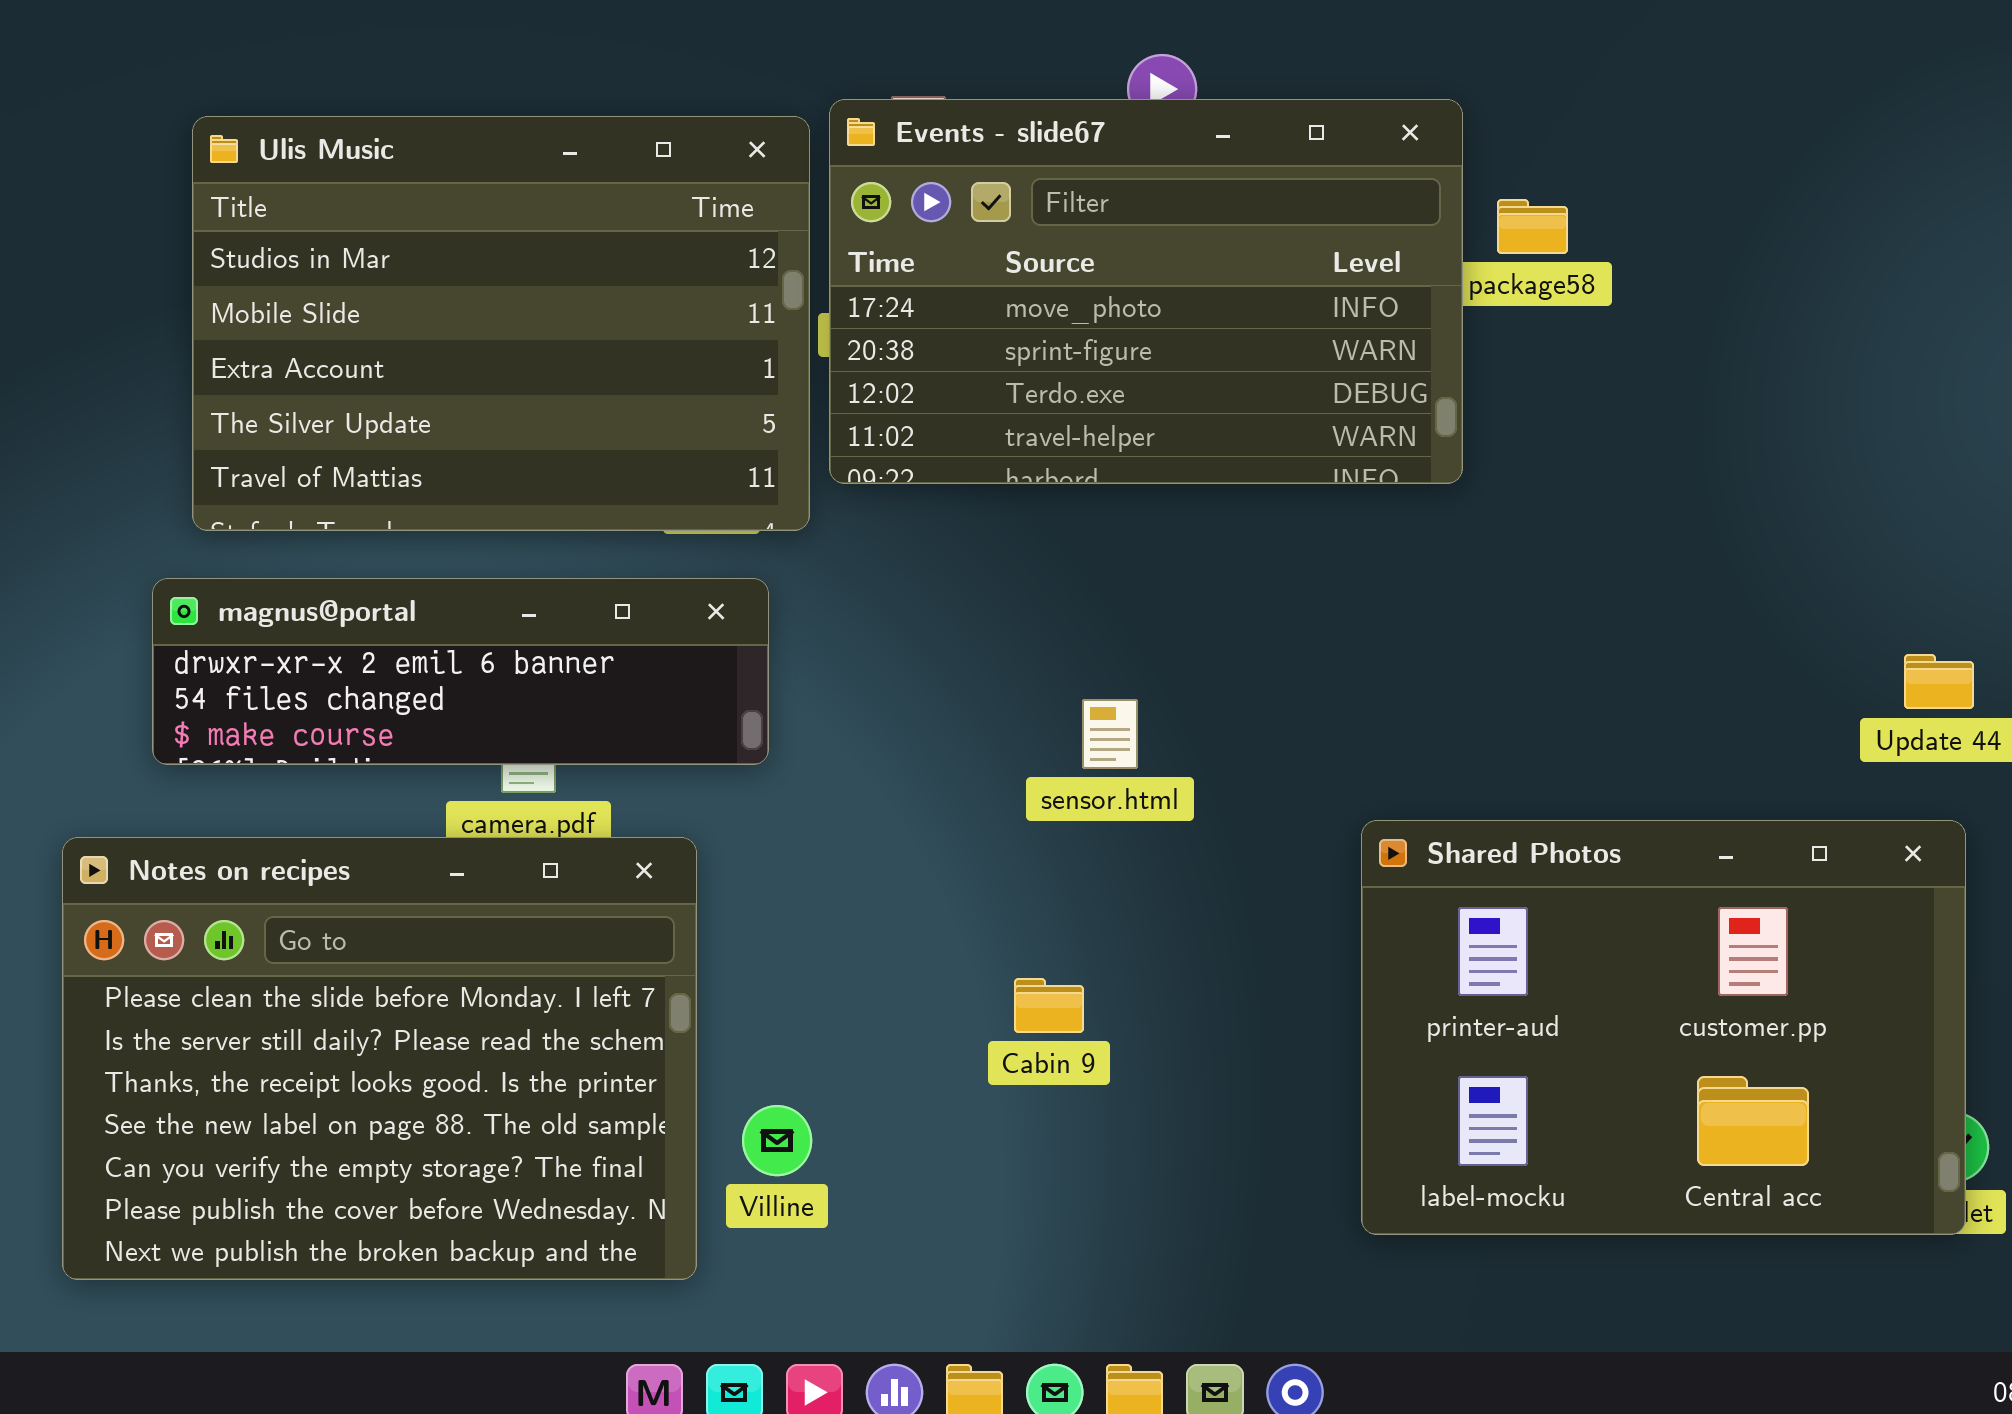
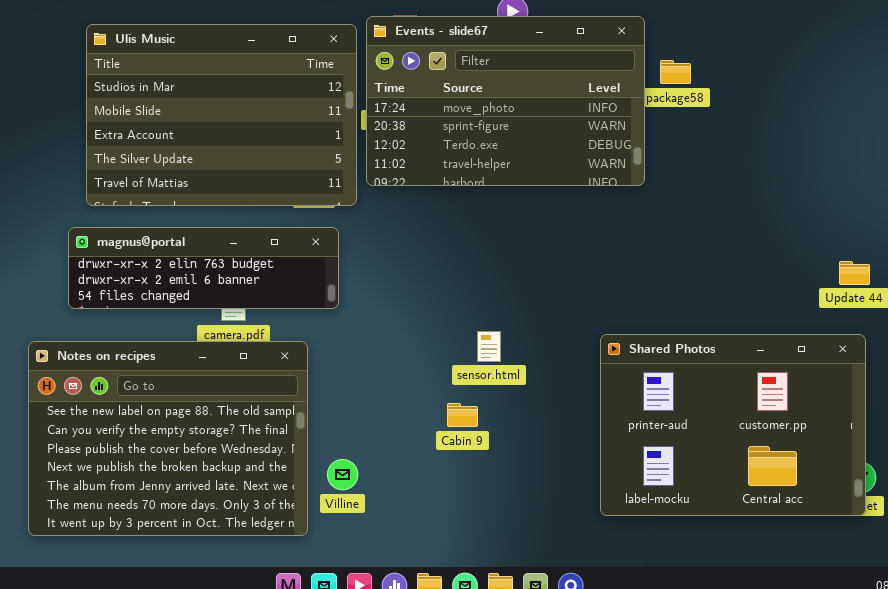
magnus@portal: [152,578,769,765] -> [68,227,339,309], scrolled up 1 row
sensor.html: [1082,699,1138,769] -> [477,331,501,362], moved
Notes on recipes: [62,837,697,1280] -> [28,341,308,536], scrolled down 3 rows

